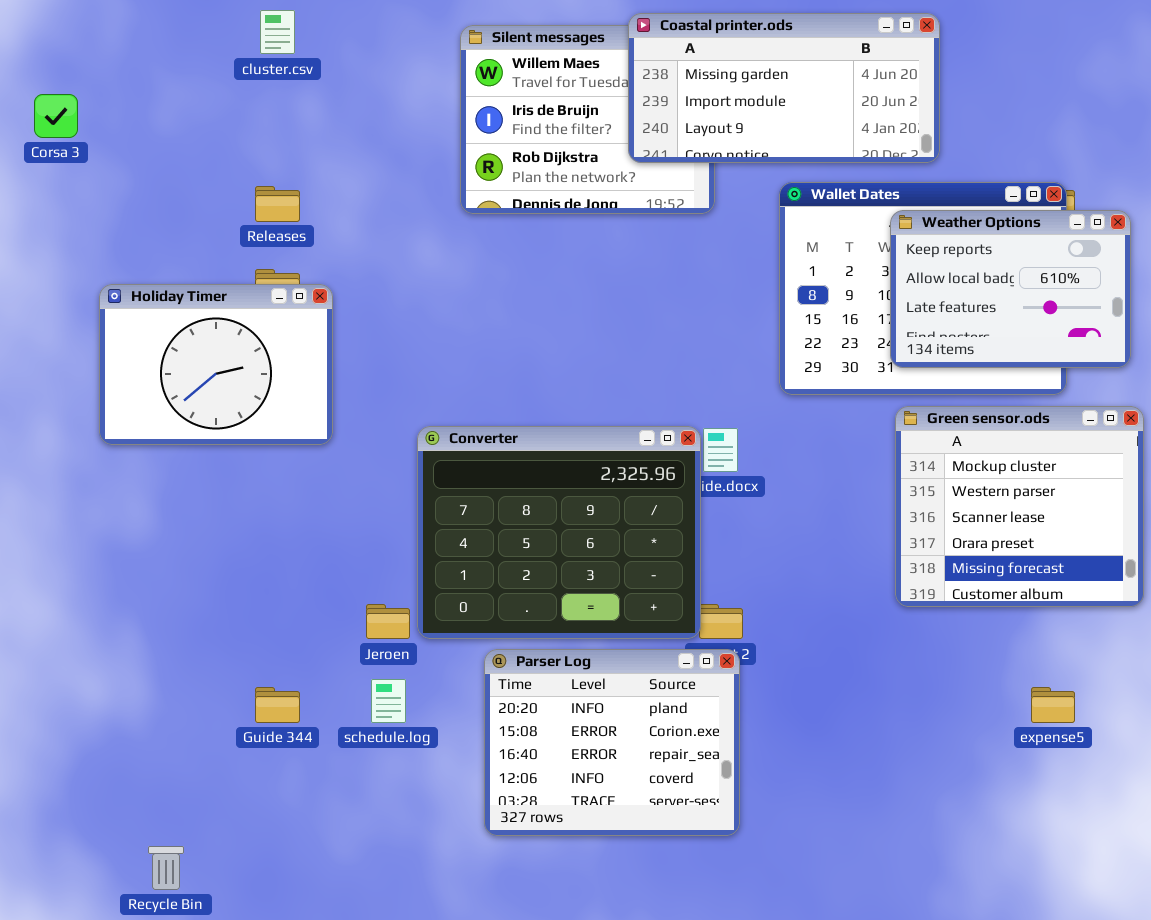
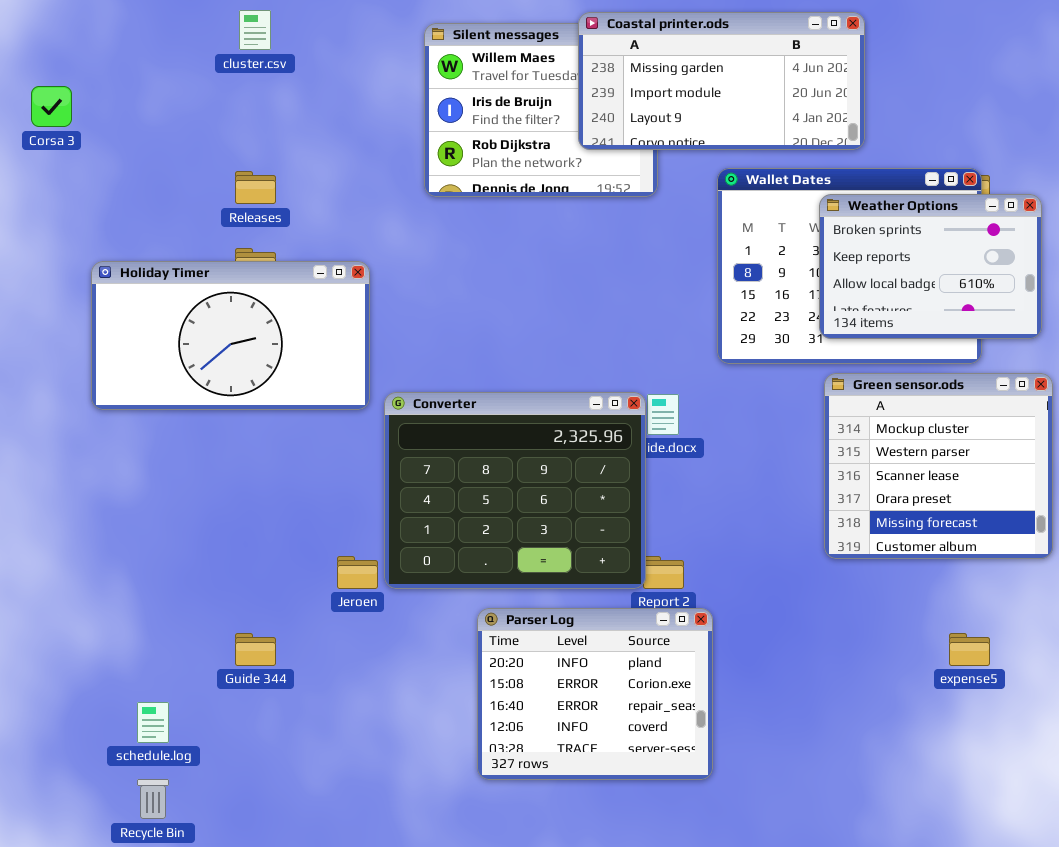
Weather Options: [890,210,1131,368] -> [819,194,1042,339], scrolled up 1 row
Holiday Timer: [99,284,333,445] -> [91,261,370,410], resized
Parser Log: [484,649,740,836] -> [477,608,713,780], moved
schedule.log: [371,679,406,723] -> [137,702,169,743], moved

